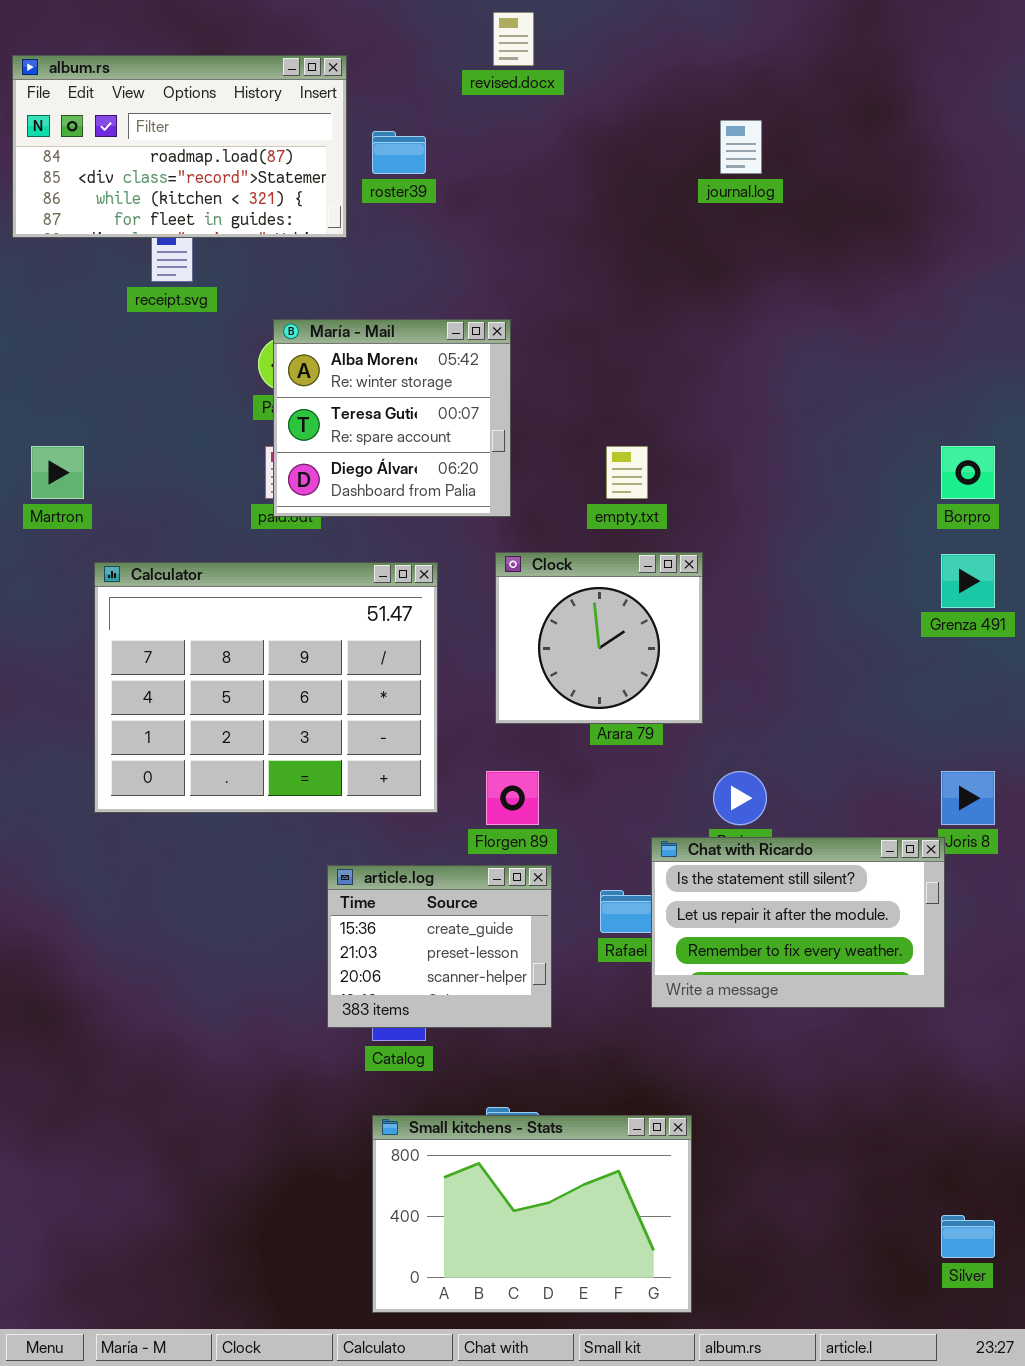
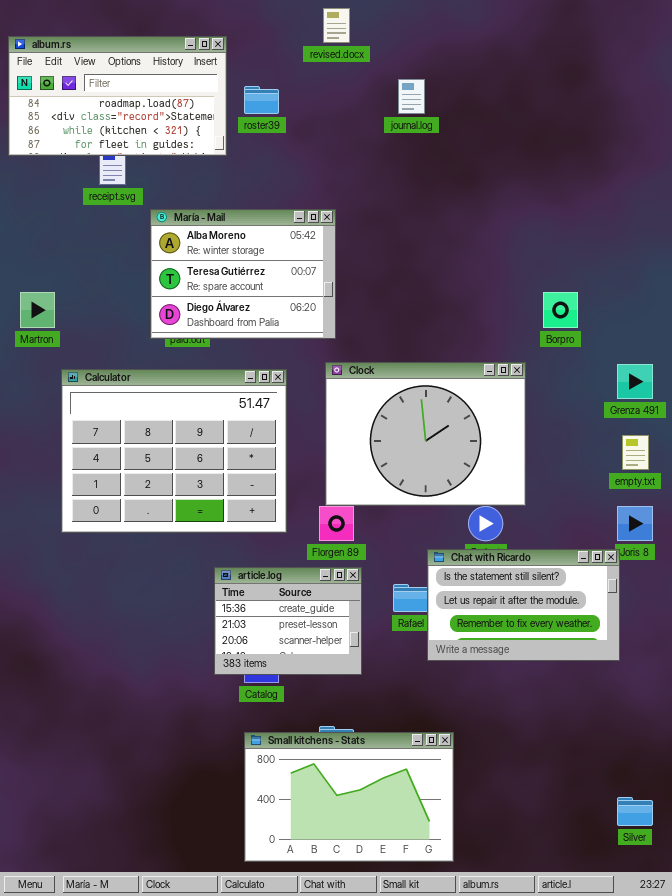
journal.log: [720,120,762,174] -> [398,79,425,114], moved
María - Mail: [273,319,511,517] -> [150,209,336,339], resized
empty.txt: [606,446,648,499] -> [622,435,649,470], moved
Borpro: [941,446,995,499] -> [543,292,578,328], moved
Clock: [495,552,703,724] -> [325,362,526,506], resized

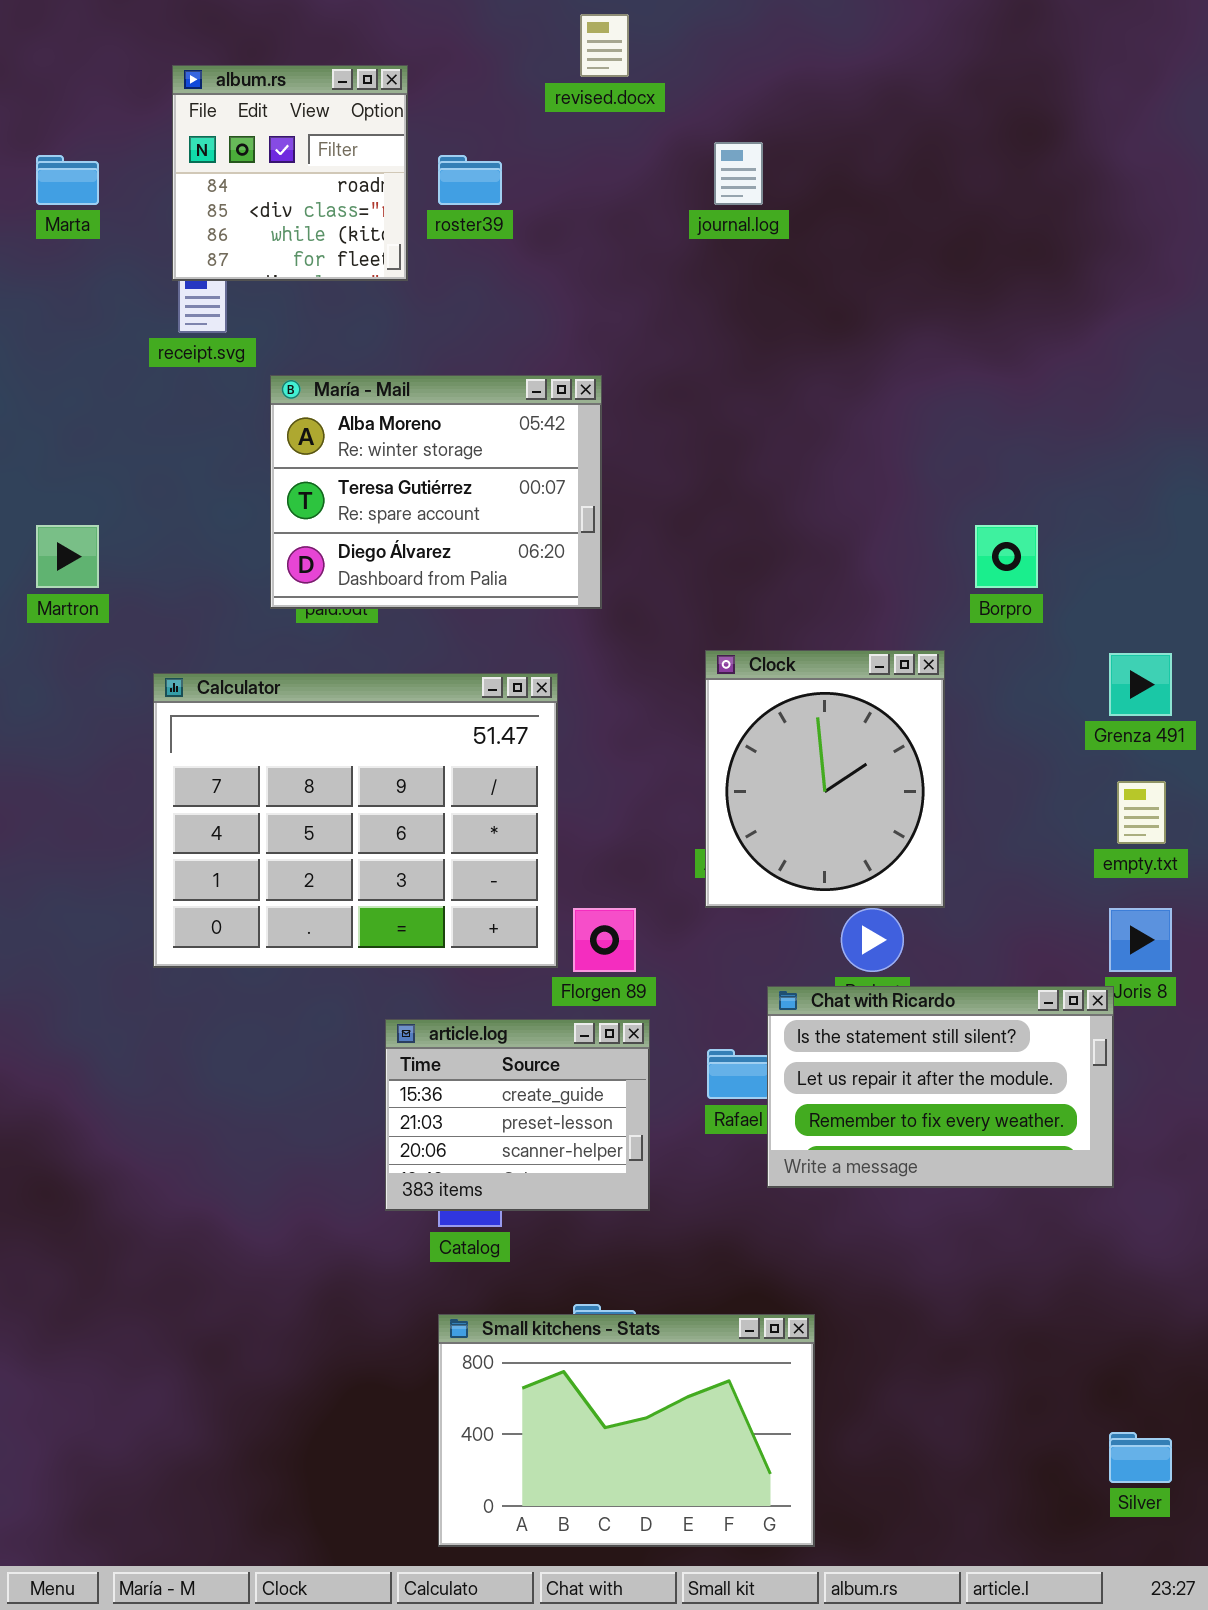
album.rs: [8,36,227,156] -> [172,65,408,281], resized
Clock: [325,362,526,506] -> [705,650,945,908], resized
Calculator: [61,369,287,533] -> [153,673,558,968], moved

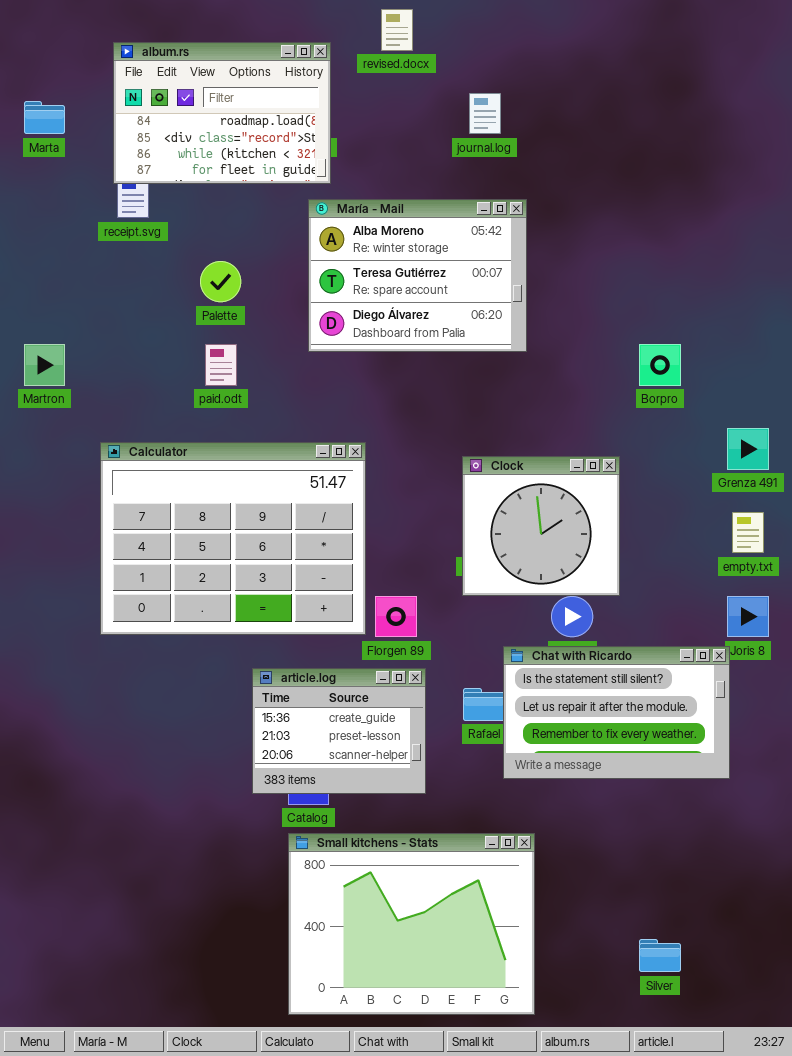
album.rs: [172,65,408,281] -> [113,42,331,184], resized
María - Mail: [270,375,602,609] -> [308,199,527,352], moved
Clock: [705,650,945,908] -> [462,456,620,596], resized
Small kitchens - Stats: [438,1314,815,1547] -> [288,833,535,1015], resized
Silver: [1109,1432,1172,1483] -> [639,939,681,972], moved

